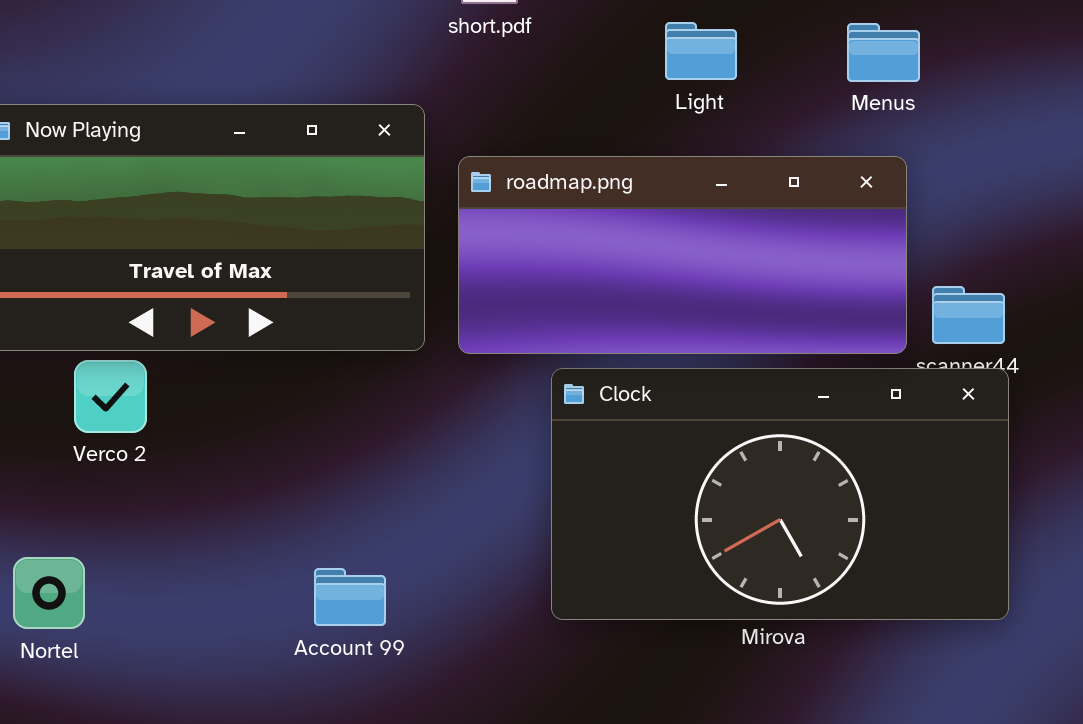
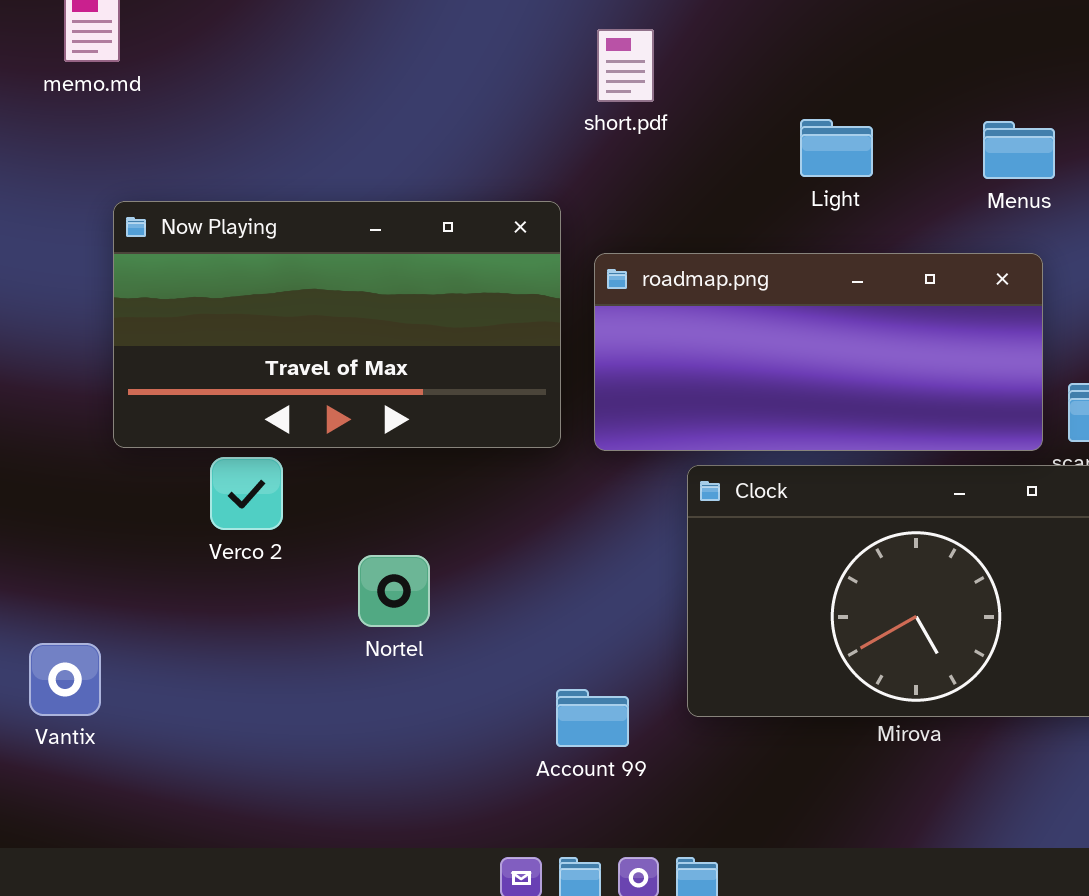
Nortel: [13,557,85,629] -> [358,555,430,627], moved
Account 99: [314,568,386,626] -> [556,689,629,747], moved

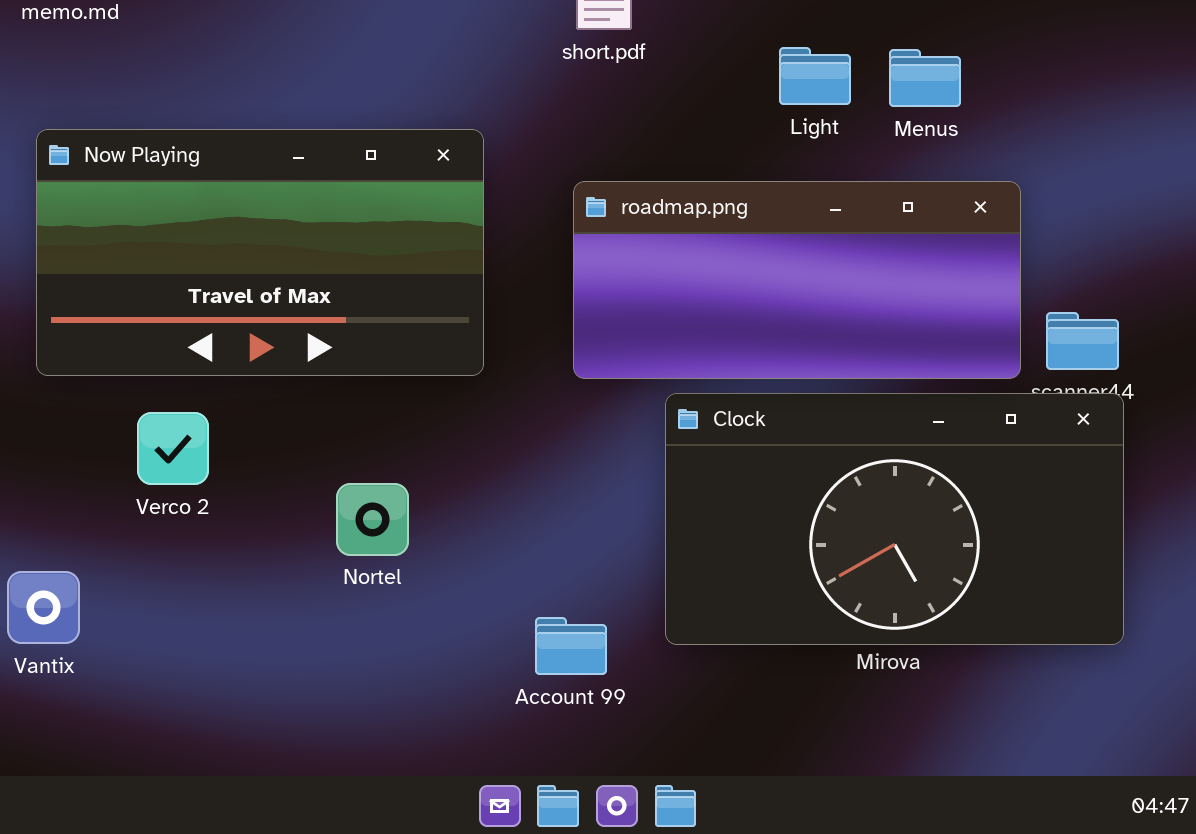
Menus: [983,121,1055,179] -> [889,49,961,107], moved
Now Playing: [113,201,561,448] -> [36,129,484,376], moved
Verco 2: [210,457,283,530] -> [137,412,209,485], moved

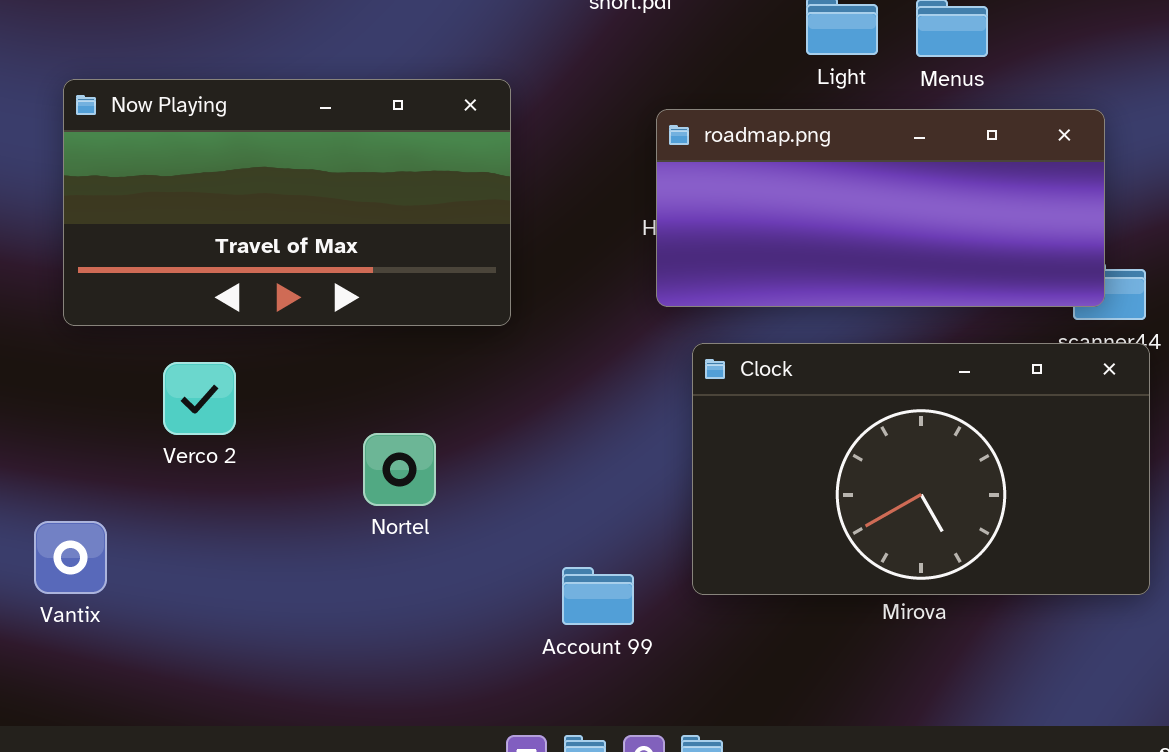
roadmap.png: [573,181,1021,379] -> [656,109,1105,307], moved

